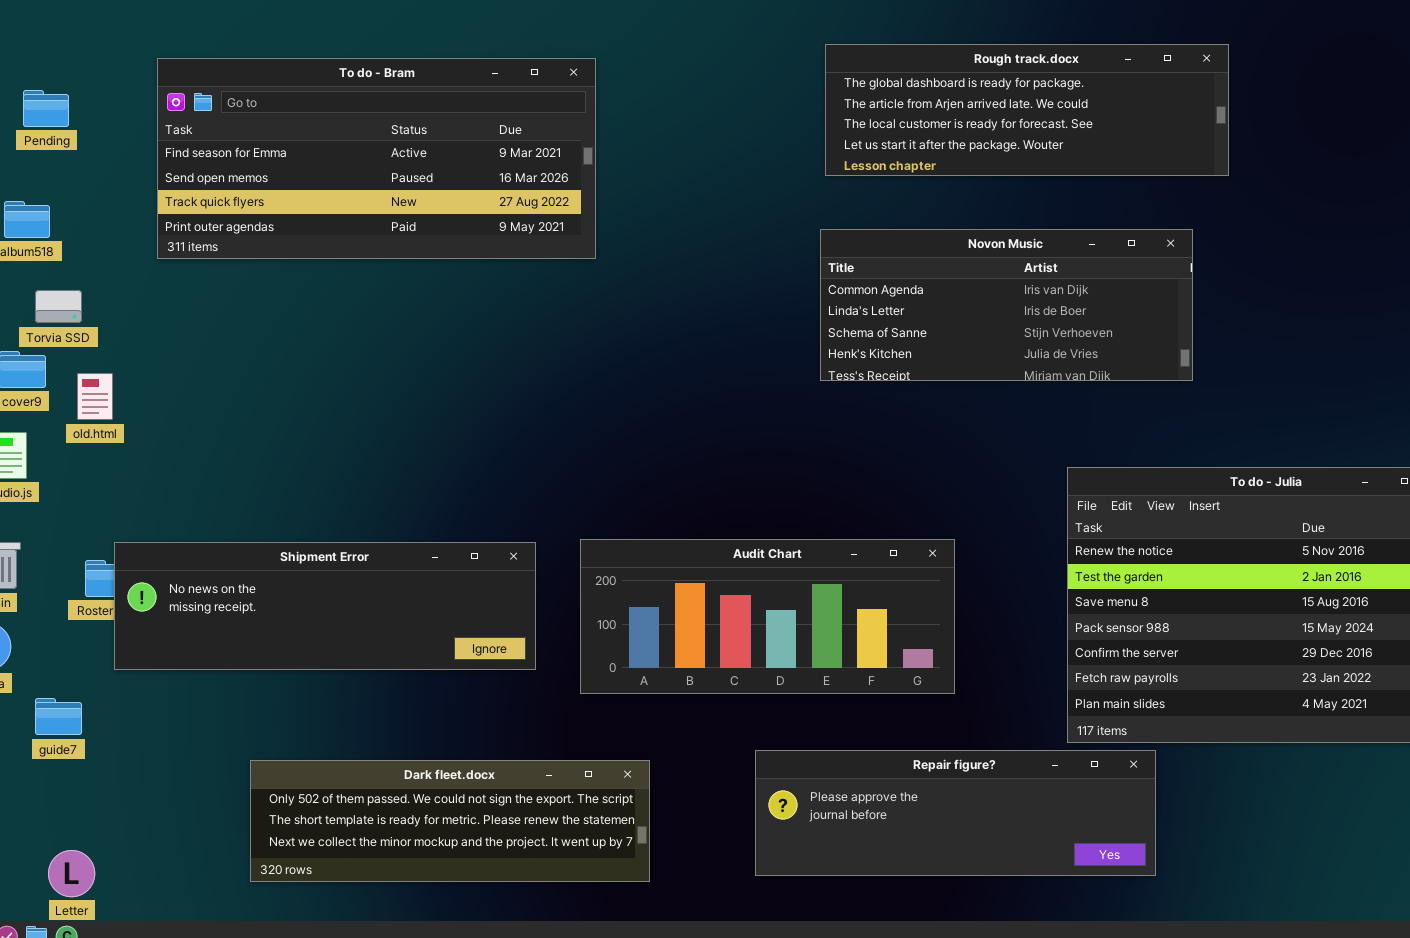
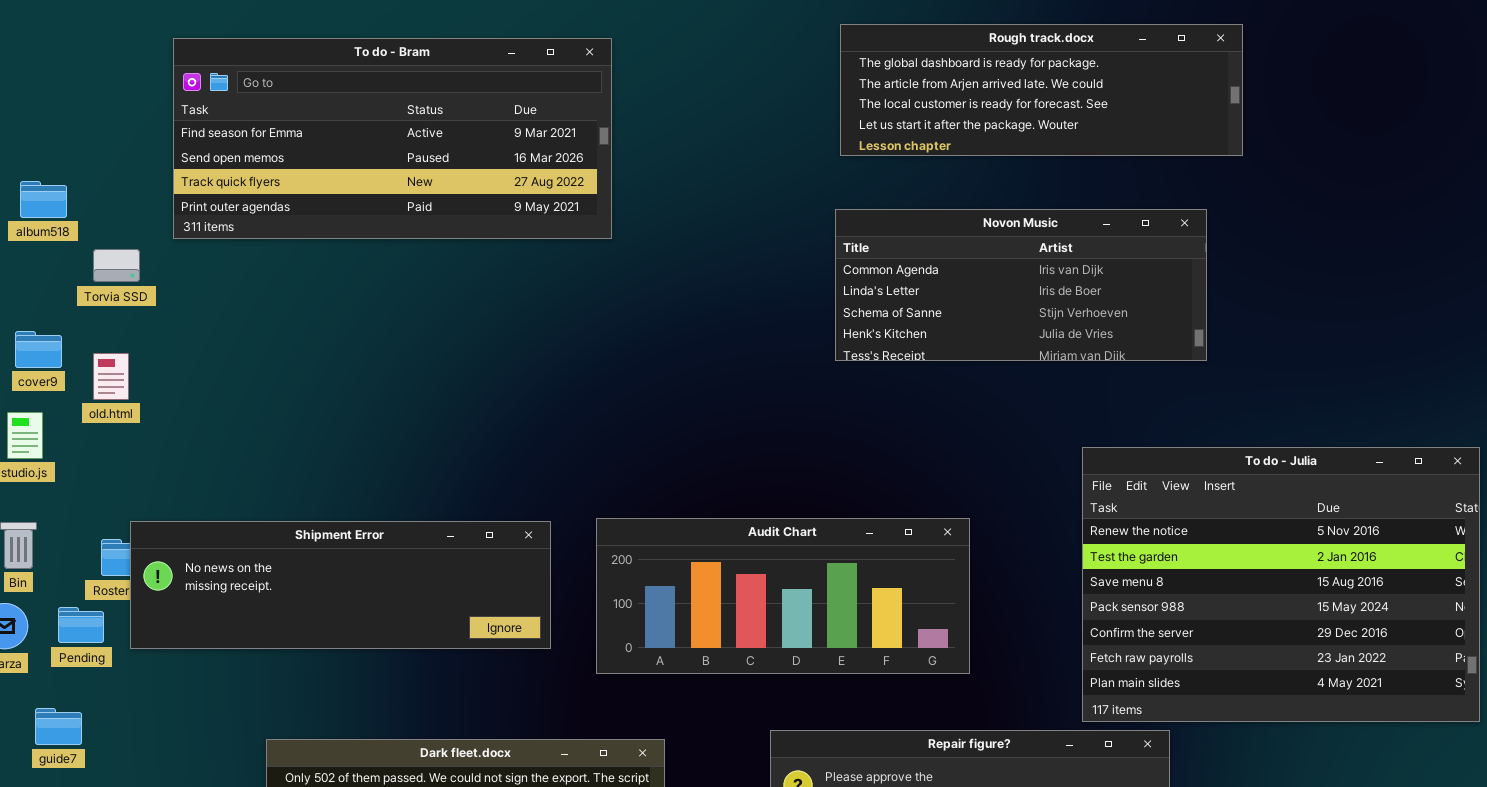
Pending: [23,90,69,127] -> [58,607,104,643], moved
Torvia SSD: [35,290,82,323] -> [93,249,140,282], moved
guide7: [35,698,82,735] -> [35,708,82,745], moved

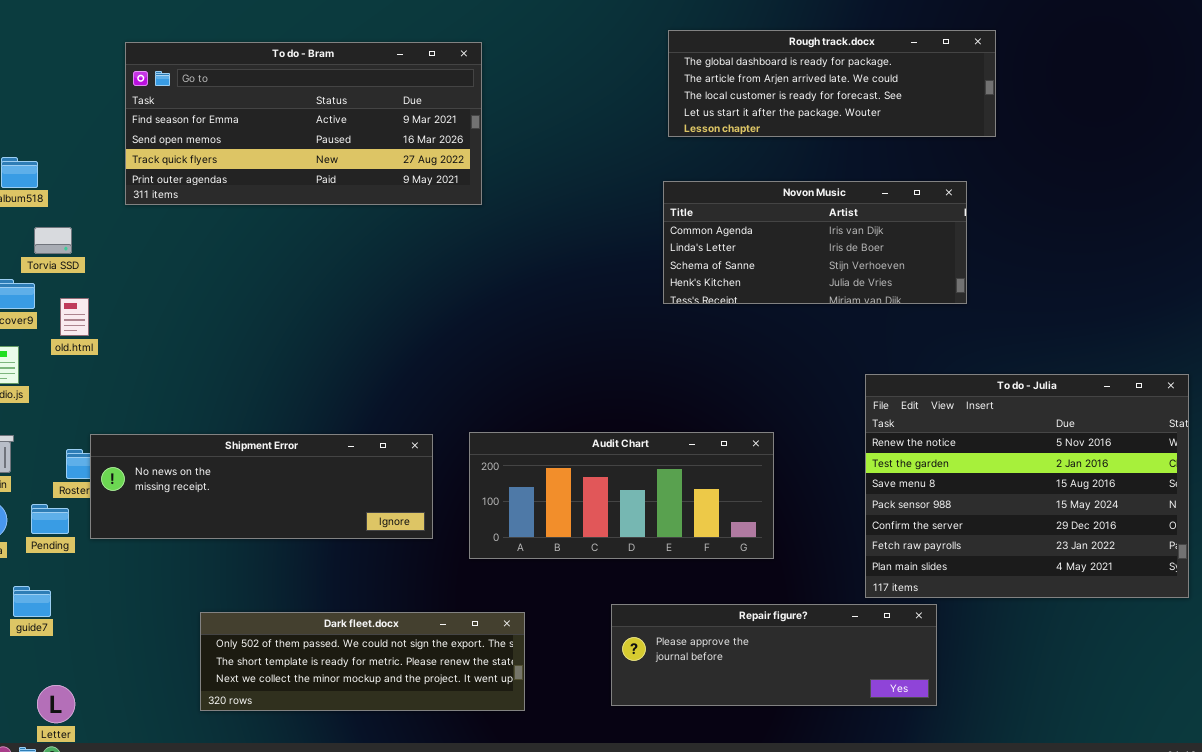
Torvia SSD: [93,249,140,282] -> [34,227,72,254], moved

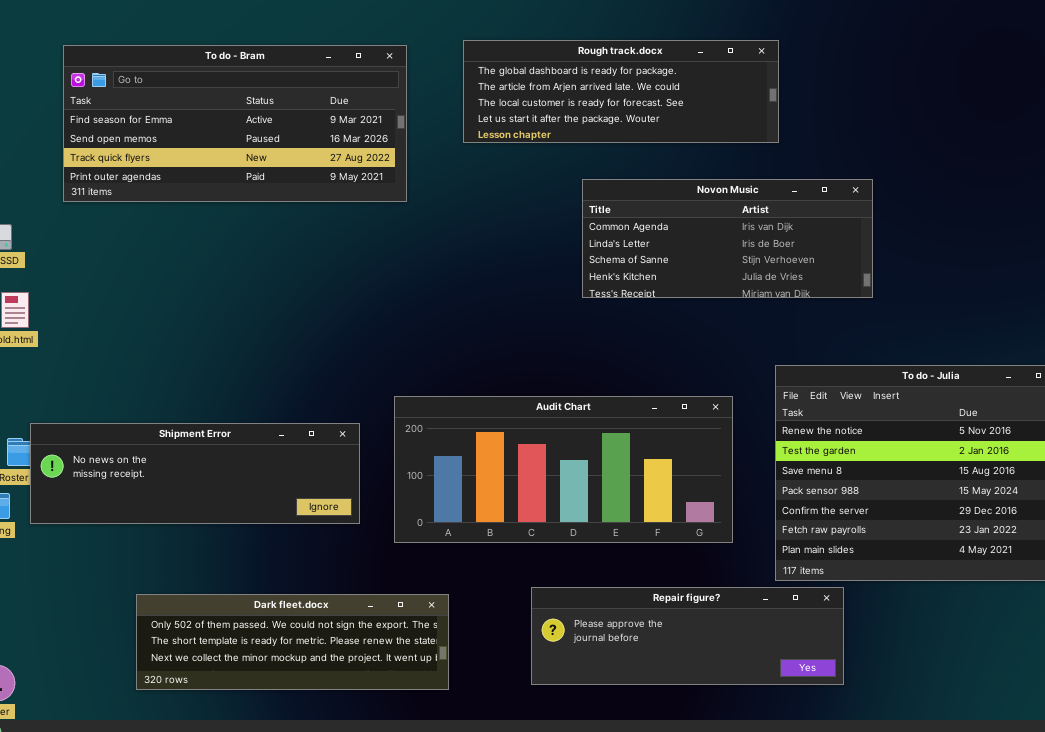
Rough track.docx: [668,30,996,137] -> [463,40,779,143], moved
Audit Chart: [469,432,774,559] -> [394,396,733,543], resized

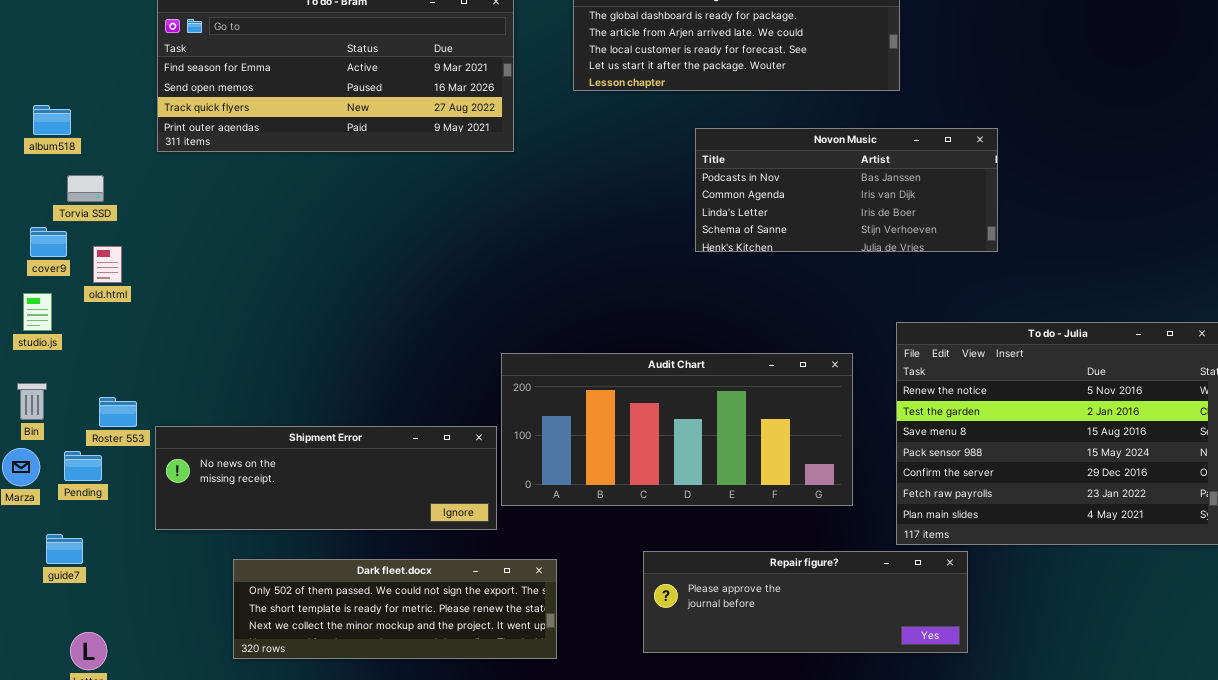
Novon Music: [582,179,873,298] -> [695,128,998,252], scrolled up 1 row
Shipment Error: [30,423,360,524] -> [155,426,497,530], moved

